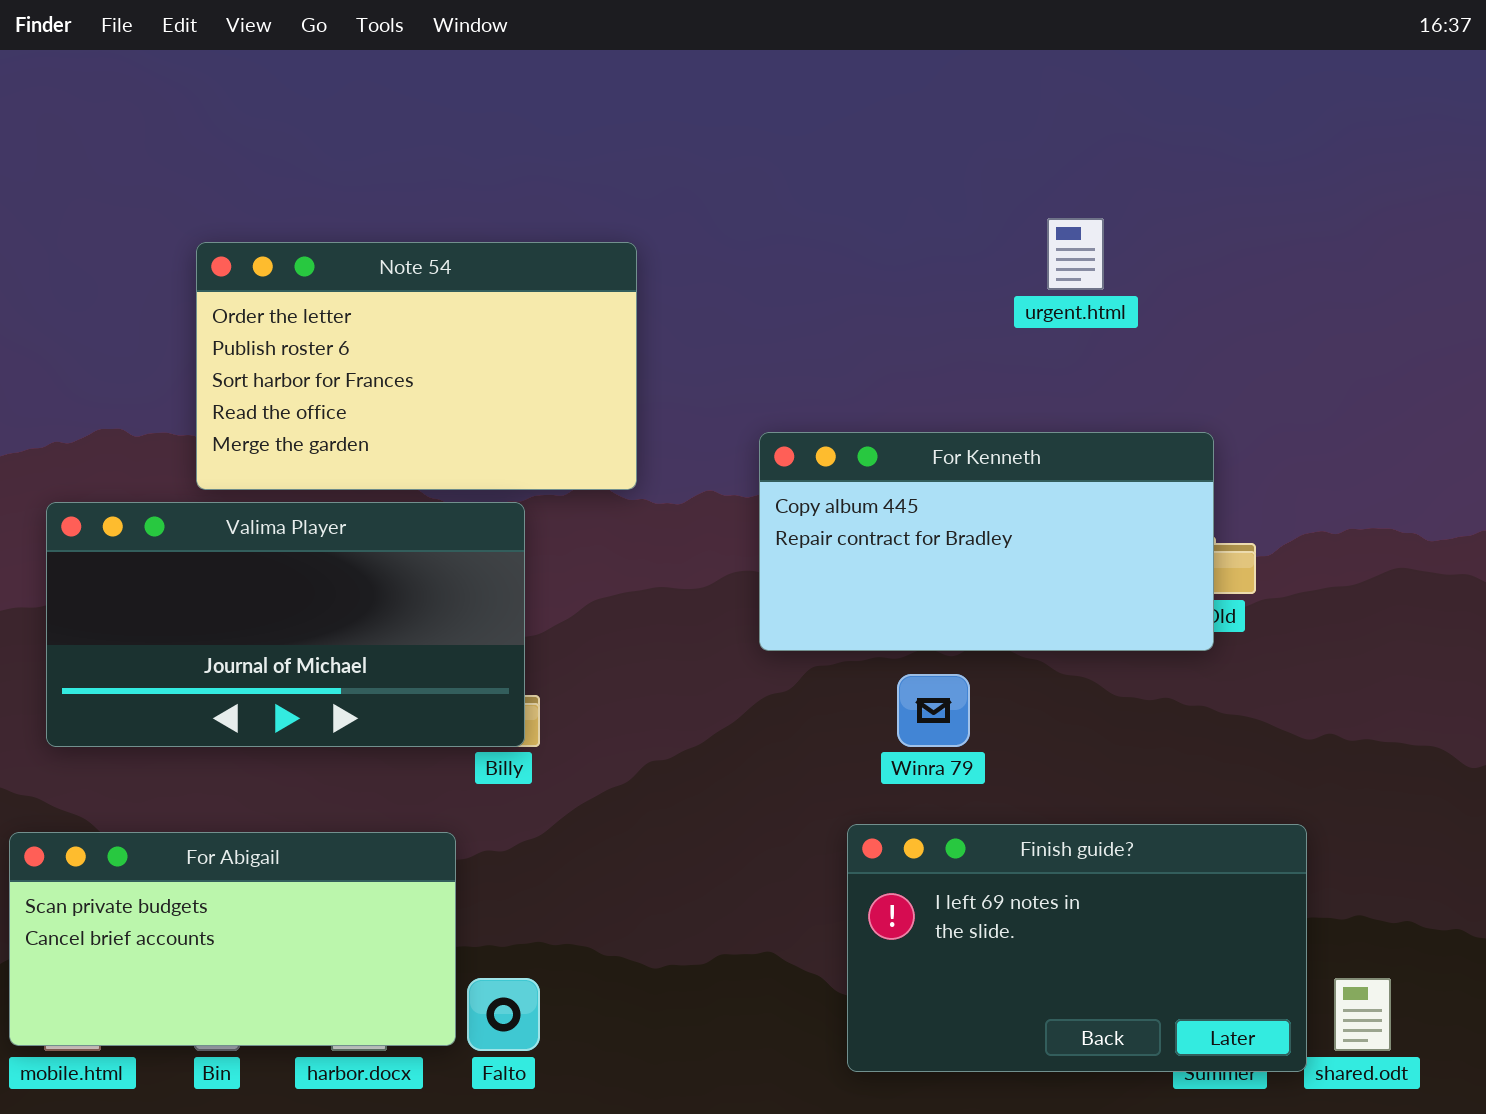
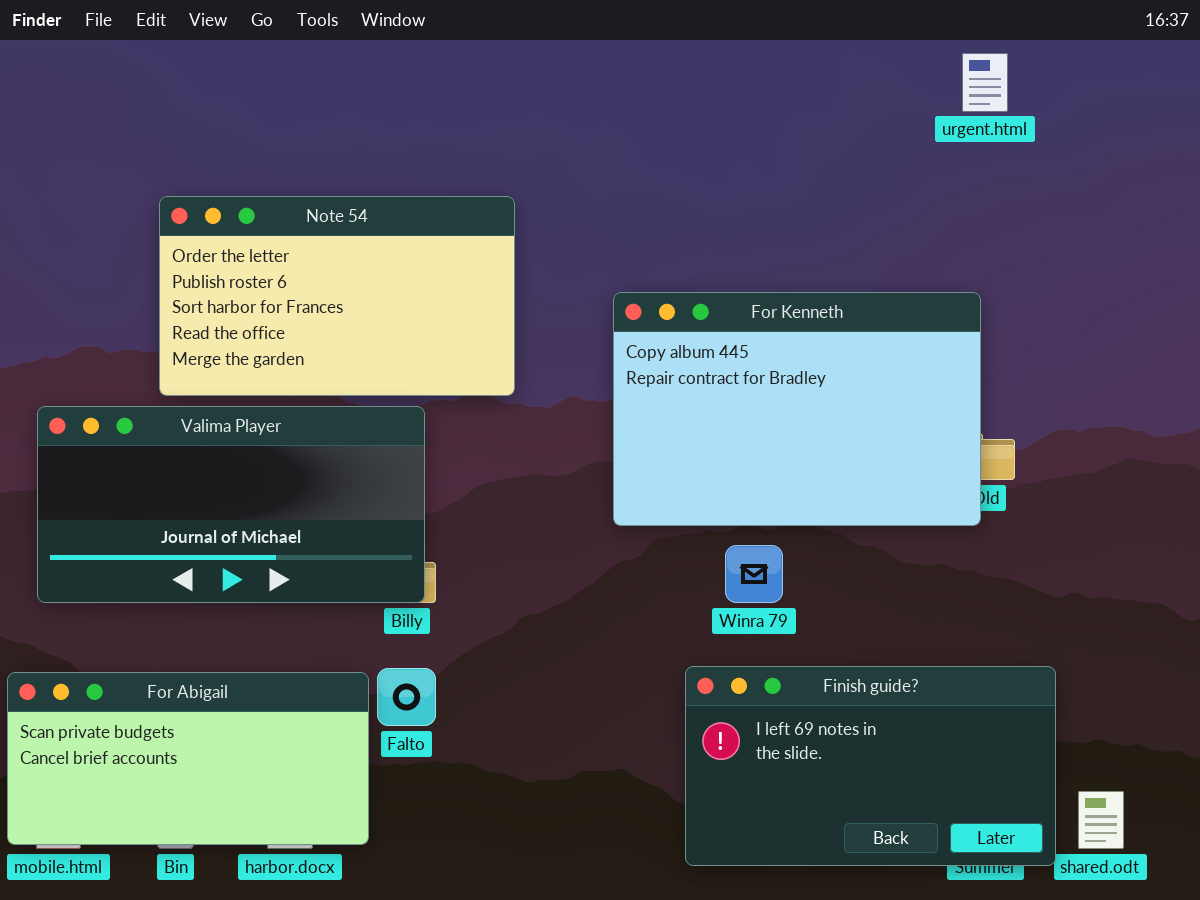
urgent.html: [1047,218,1104,290] -> [962,53,1008,112], moved
For Kenneth: [759,432,1214,651] -> [613,292,981,526], resized
Falto: [467,978,540,1051] -> [377,668,436,726], moved

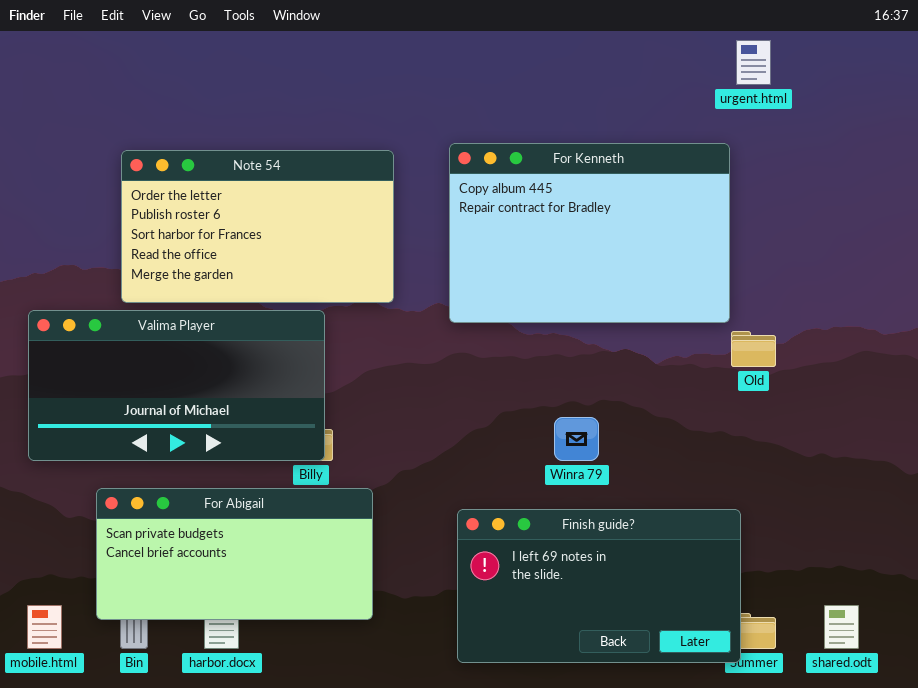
For Kenneth: [613,292,981,526] -> [449,143,730,323], moved
Finish guide?: [685,666,1056,866] -> [457,509,741,663], moved
For Abigail: [7,672,369,845] -> [96,488,373,620], moved

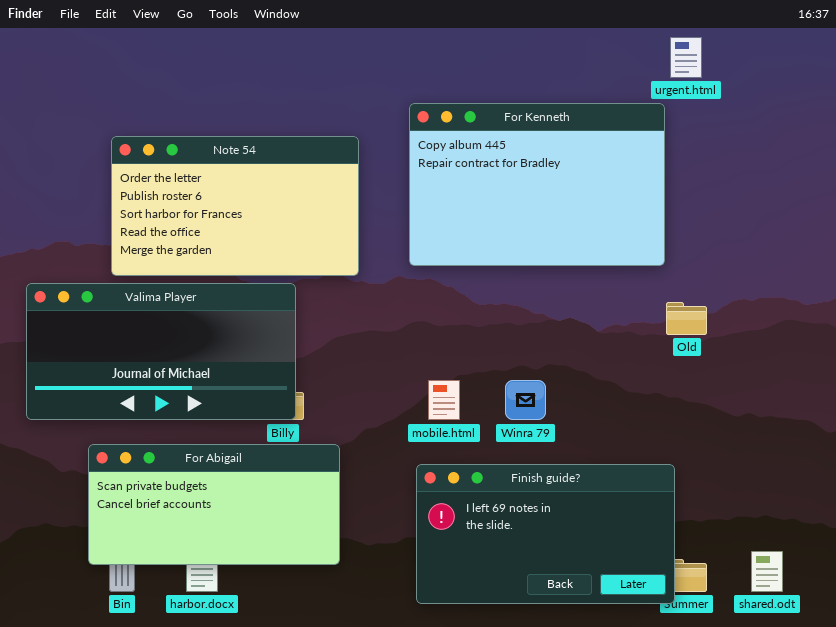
For Kenneth: [449,143,730,323] -> [409,103,665,266], moved
mobile.html: [27,605,62,649] -> [428,380,460,420], moved

